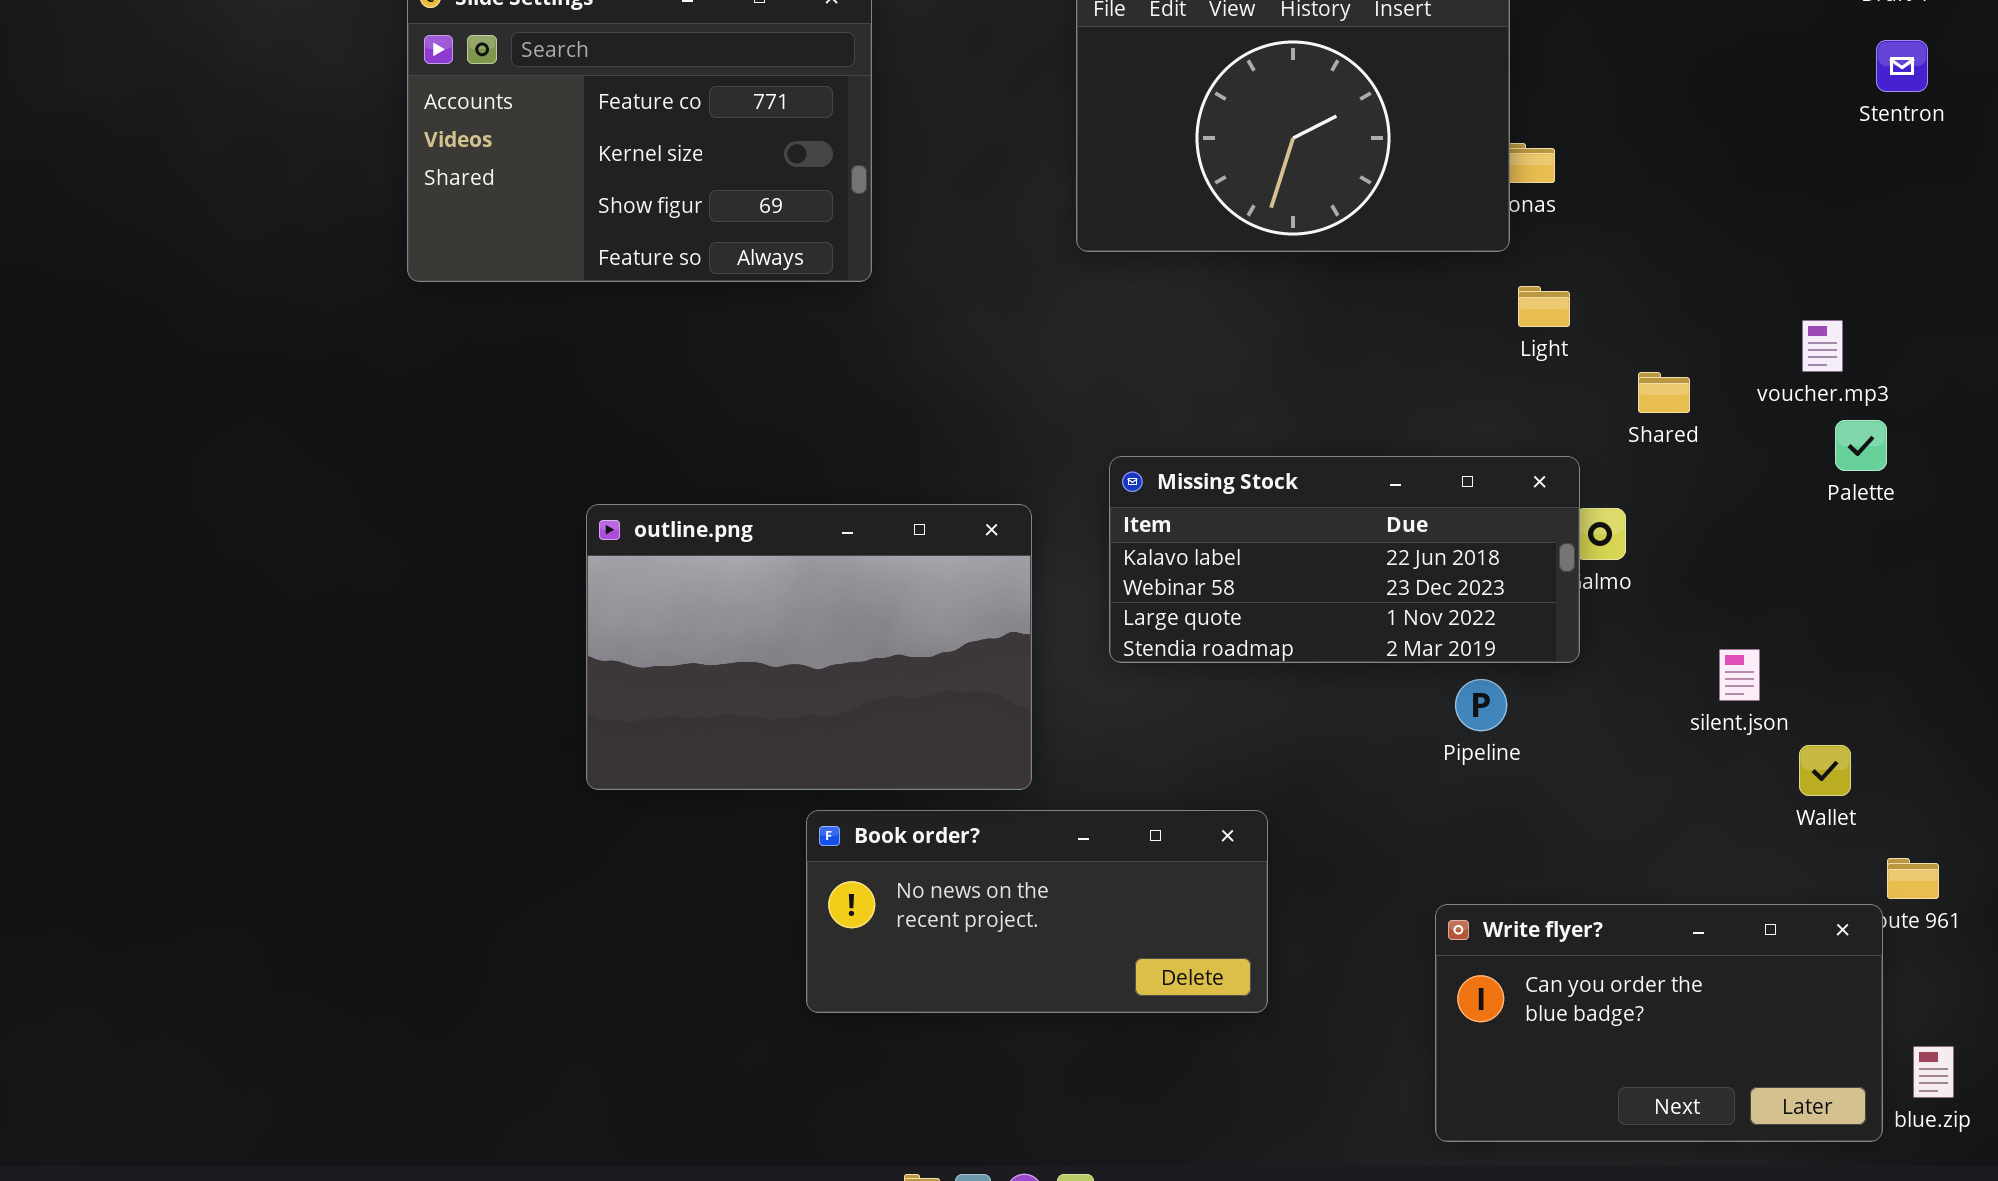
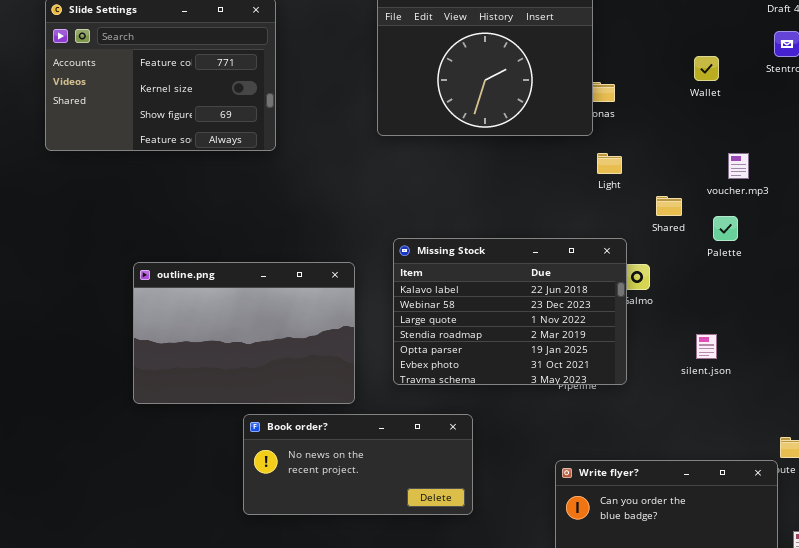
voucher.mp3: [1802,320,1843,372] -> [728,153,749,179], moved
Palette: [1835,420,1887,471] -> [713,216,738,241], moved
Missing Stock: [1109,456,1580,663] -> [393,238,627,385], resized
Wallet: [1799,745,1851,796] -> [694,56,719,81], moved

